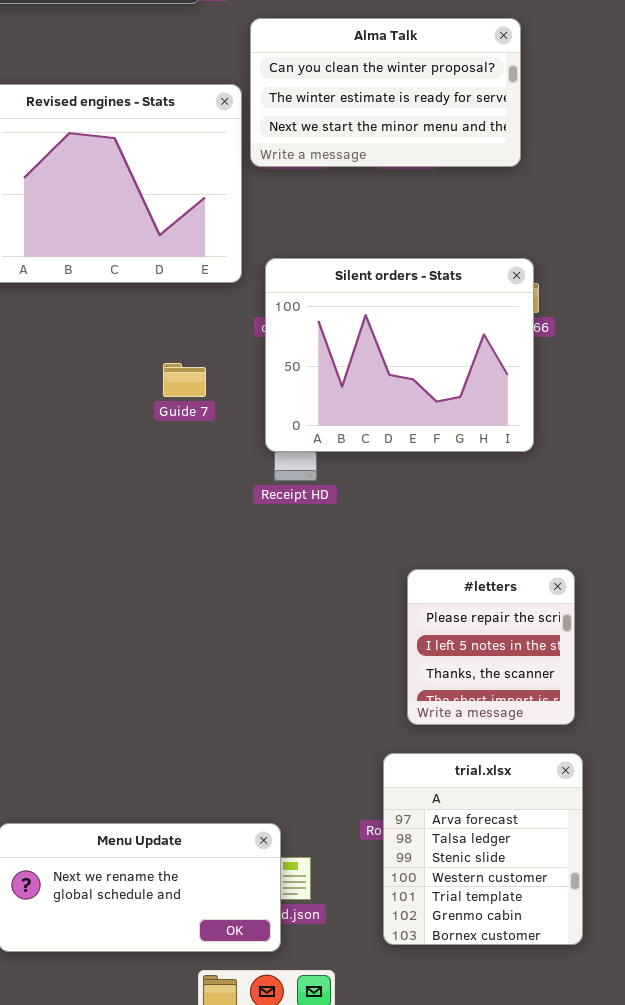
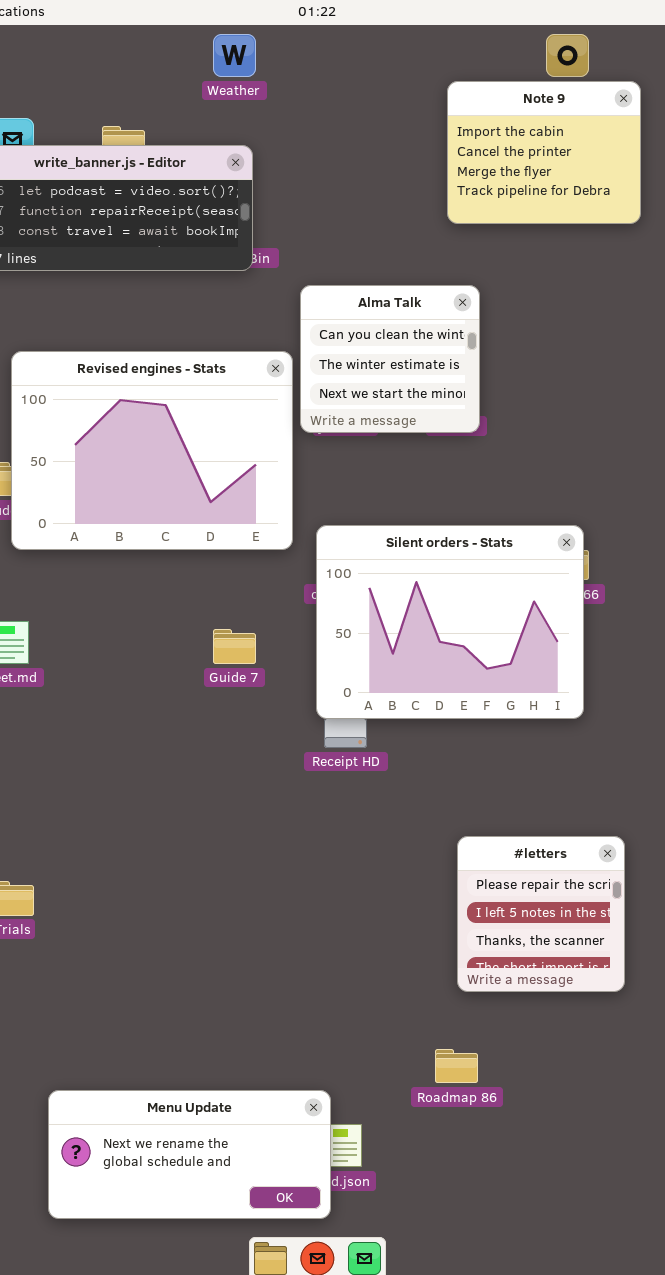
Alma Talk: [250,18,521,167] -> [300,285,480,433], resized
trial.xlsx: [383,753,583,945] -> none, closed

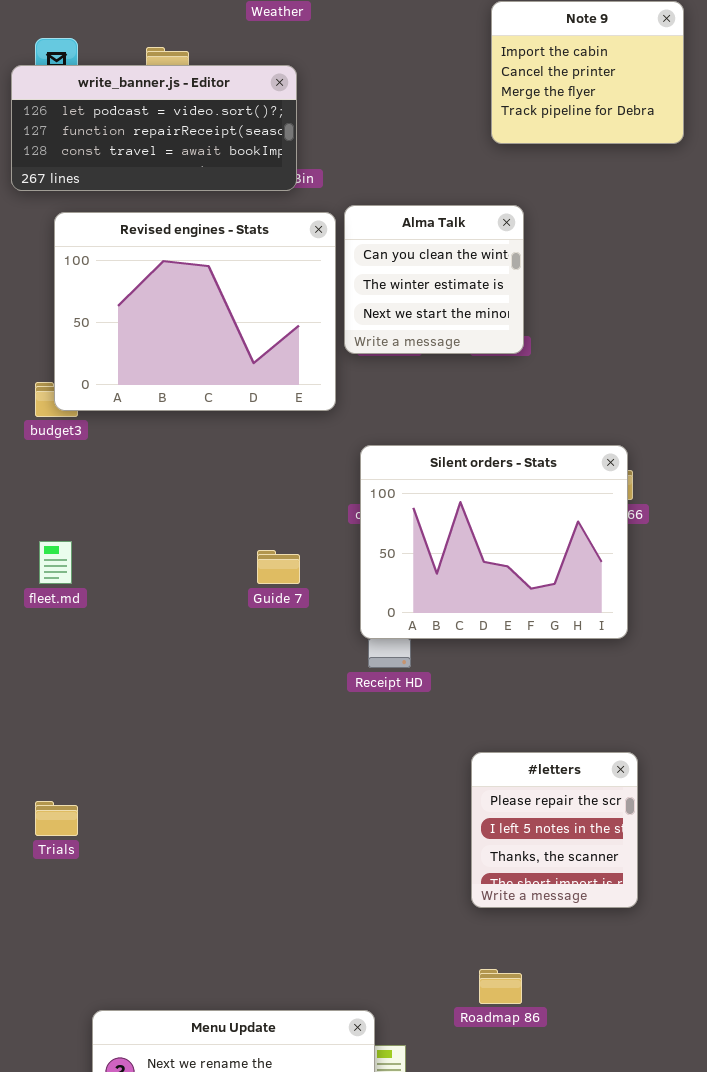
Revised engines - Stats: [11,351,293,550] -> [54,212,336,411], moved
#letters: [457,836,625,992] -> [471,752,638,908], moved

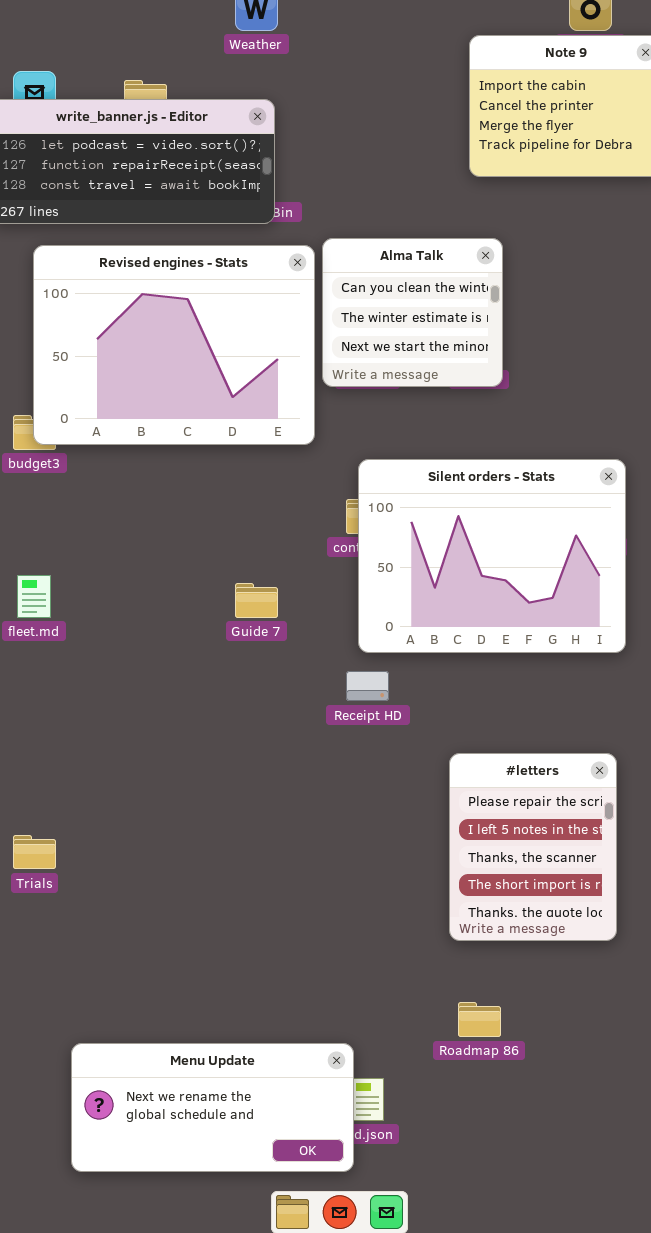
Silent orders - Stats: [360,445,628,639] -> [358,459,626,653], moved
#letters: [471,752,638,908] -> [449,753,617,941], resized

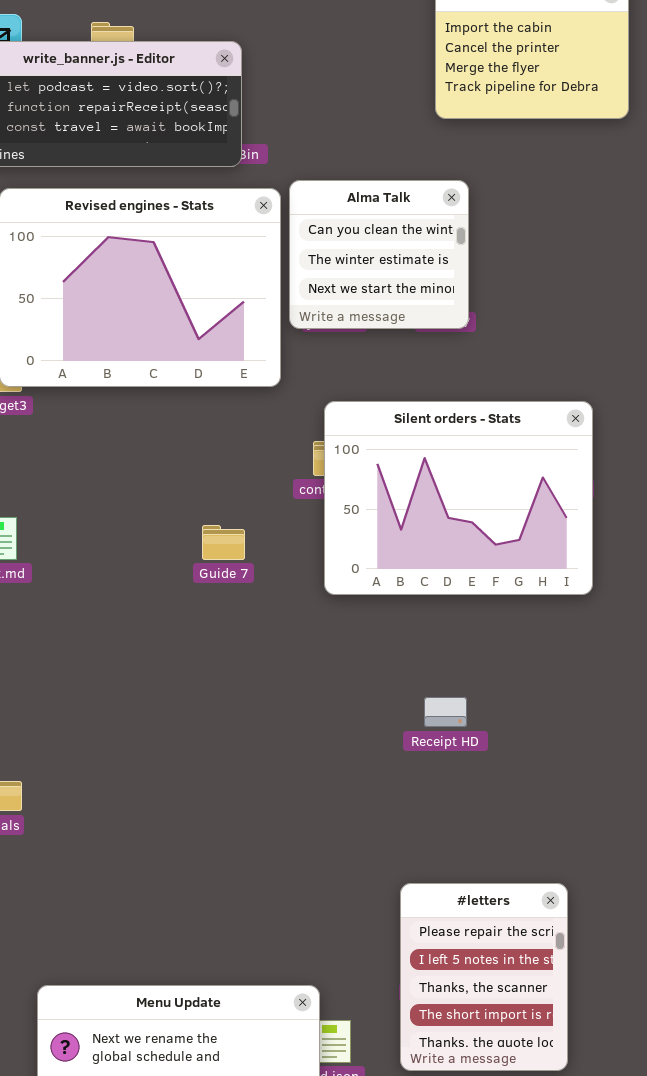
Receipt HD: [346,671,389,701] -> [424,697,467,727], moved
#letters: [449,753,617,941] -> [400,883,568,1071], moved

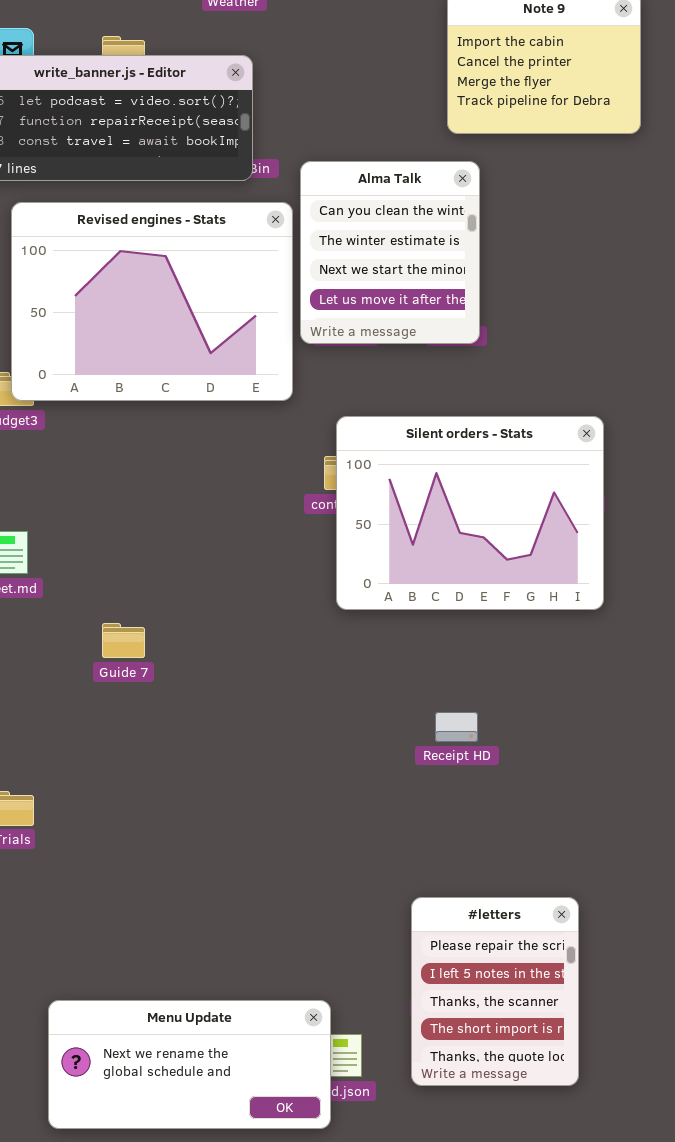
Alma Talk: [289,180,469,329] -> [300,161,480,344], resized
Guide 7: [202,525,245,560] -> [102,623,145,658], moved

